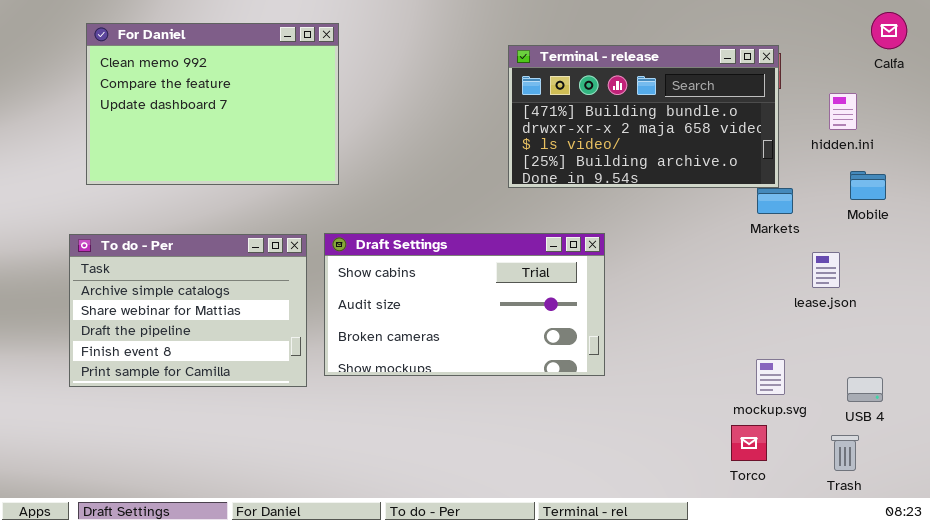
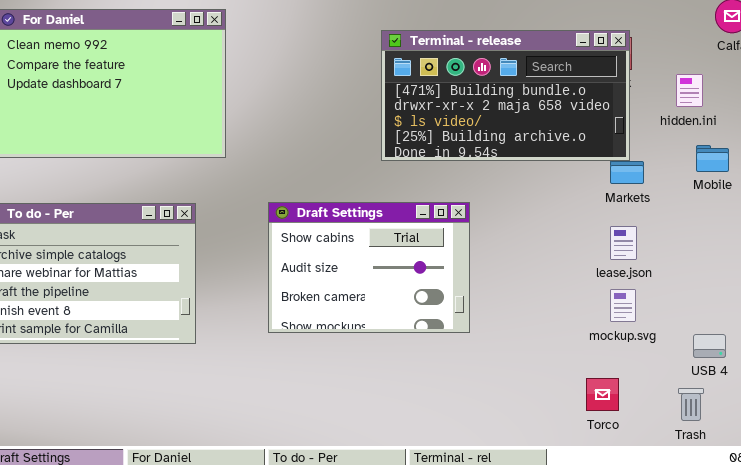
Draft Settings: [324,233,605,376] -> [268,202,470,333], resized
lease.json: [812,252,840,288] -> [610,226,637,260], moved
mockup.svg: [756,359,785,395] -> [610,289,636,322], moved

